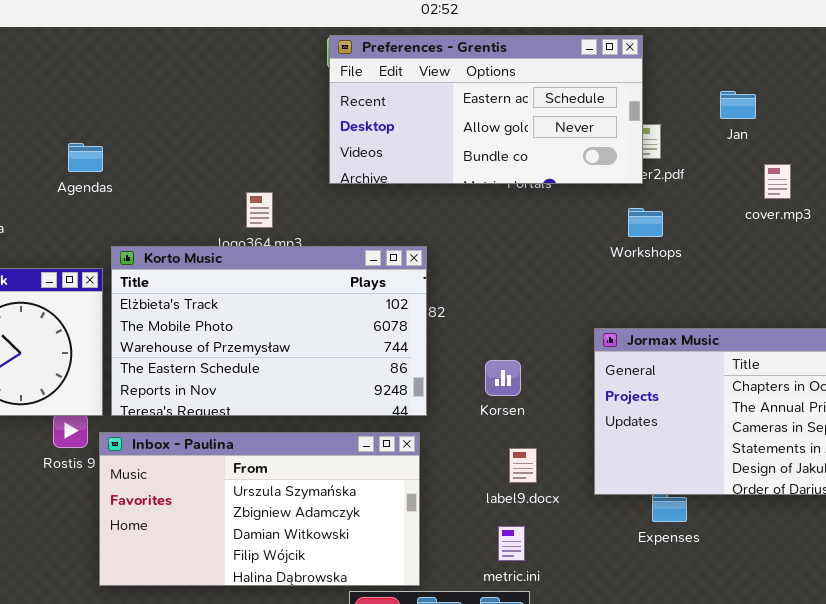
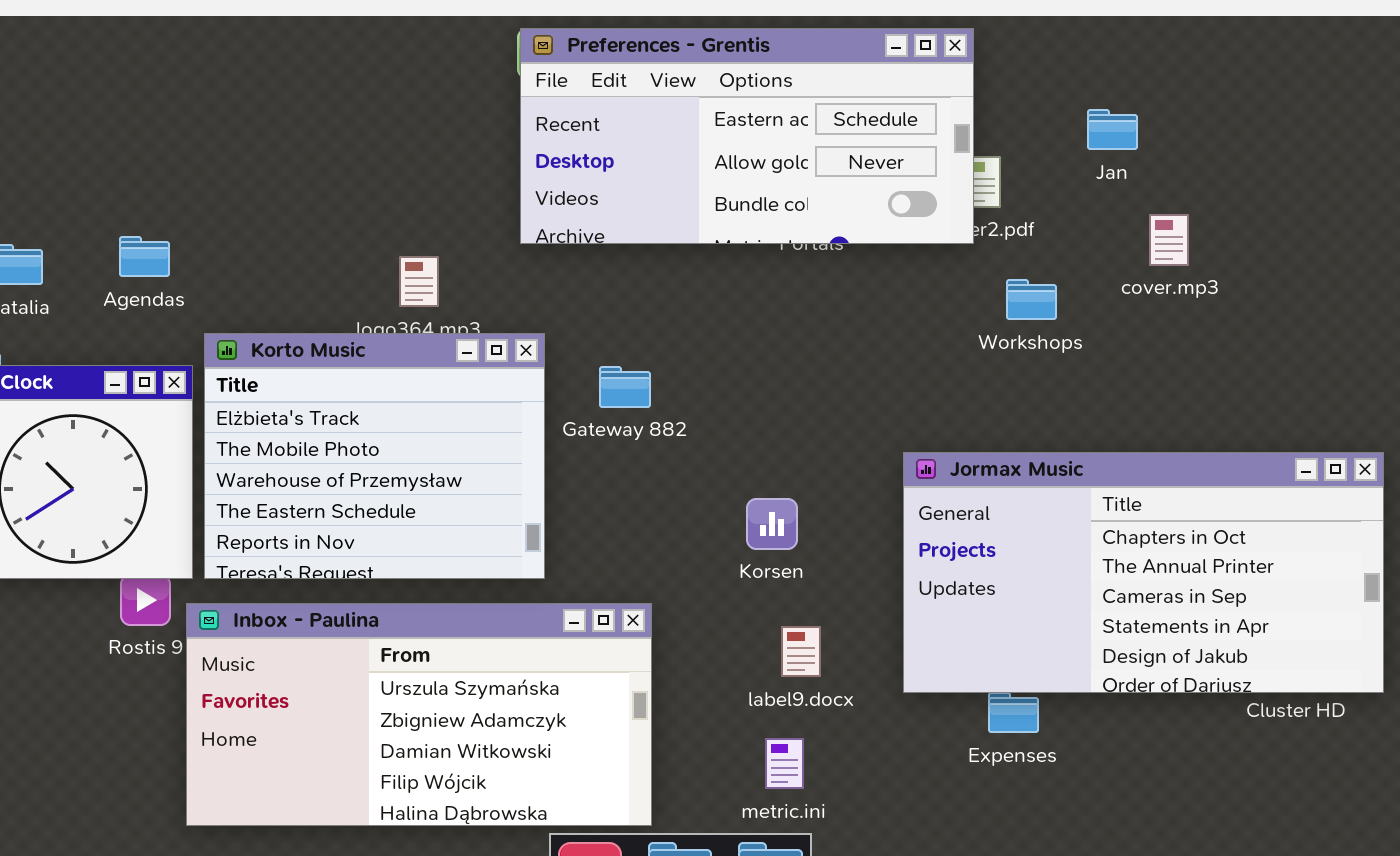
Agendas: [68,143,103,172] -> [119,236,170,277], moved
Workshops: [628,208,663,237] -> [1006,279,1057,320], moved
Korto Music: [111,246,427,416] -> [204,333,545,579], resized

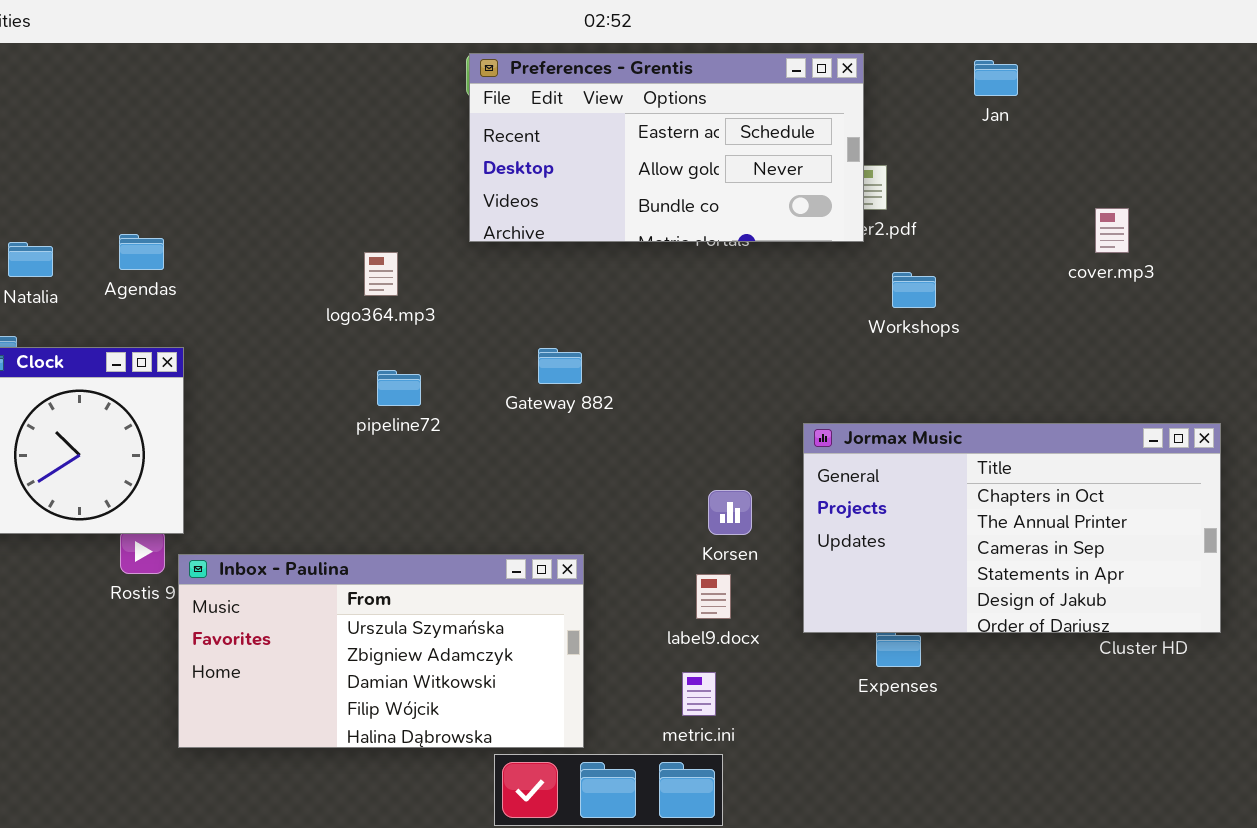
Jan: [1087,109,1138,150] -> [974,60,1018,96], moved
cover.mp3: [1149,214,1189,266] -> [1095,208,1129,253], moved
Korto Music: [204,333,545,579] -> none, closed
Korsen: [746,498,798,550] -> [708,490,752,535], moved

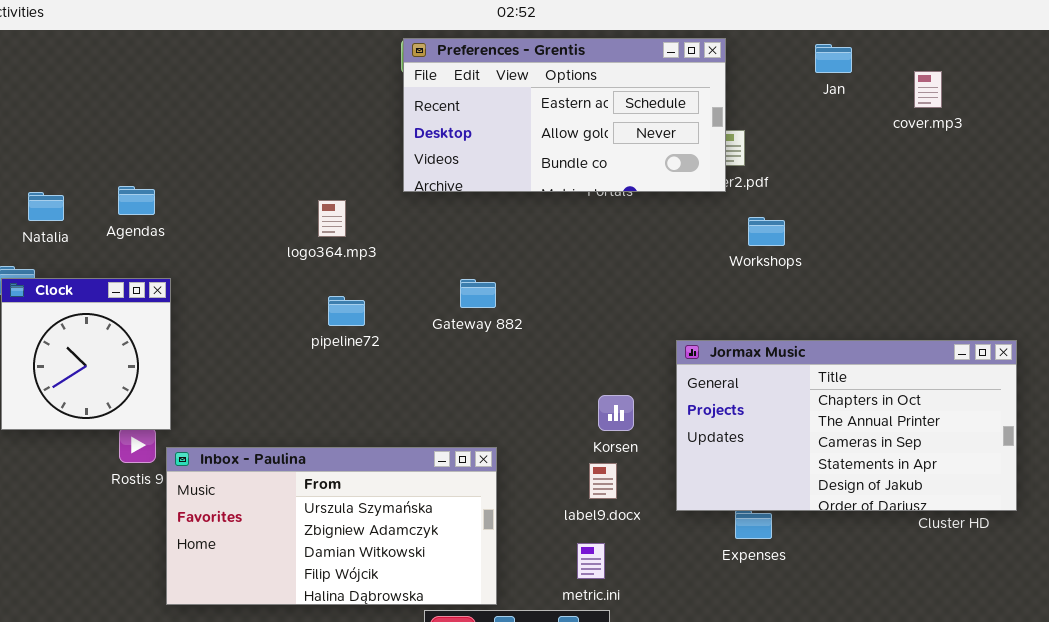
cover.mp3: [1095,208,1129,253] -> [914,71,942,108], moved

